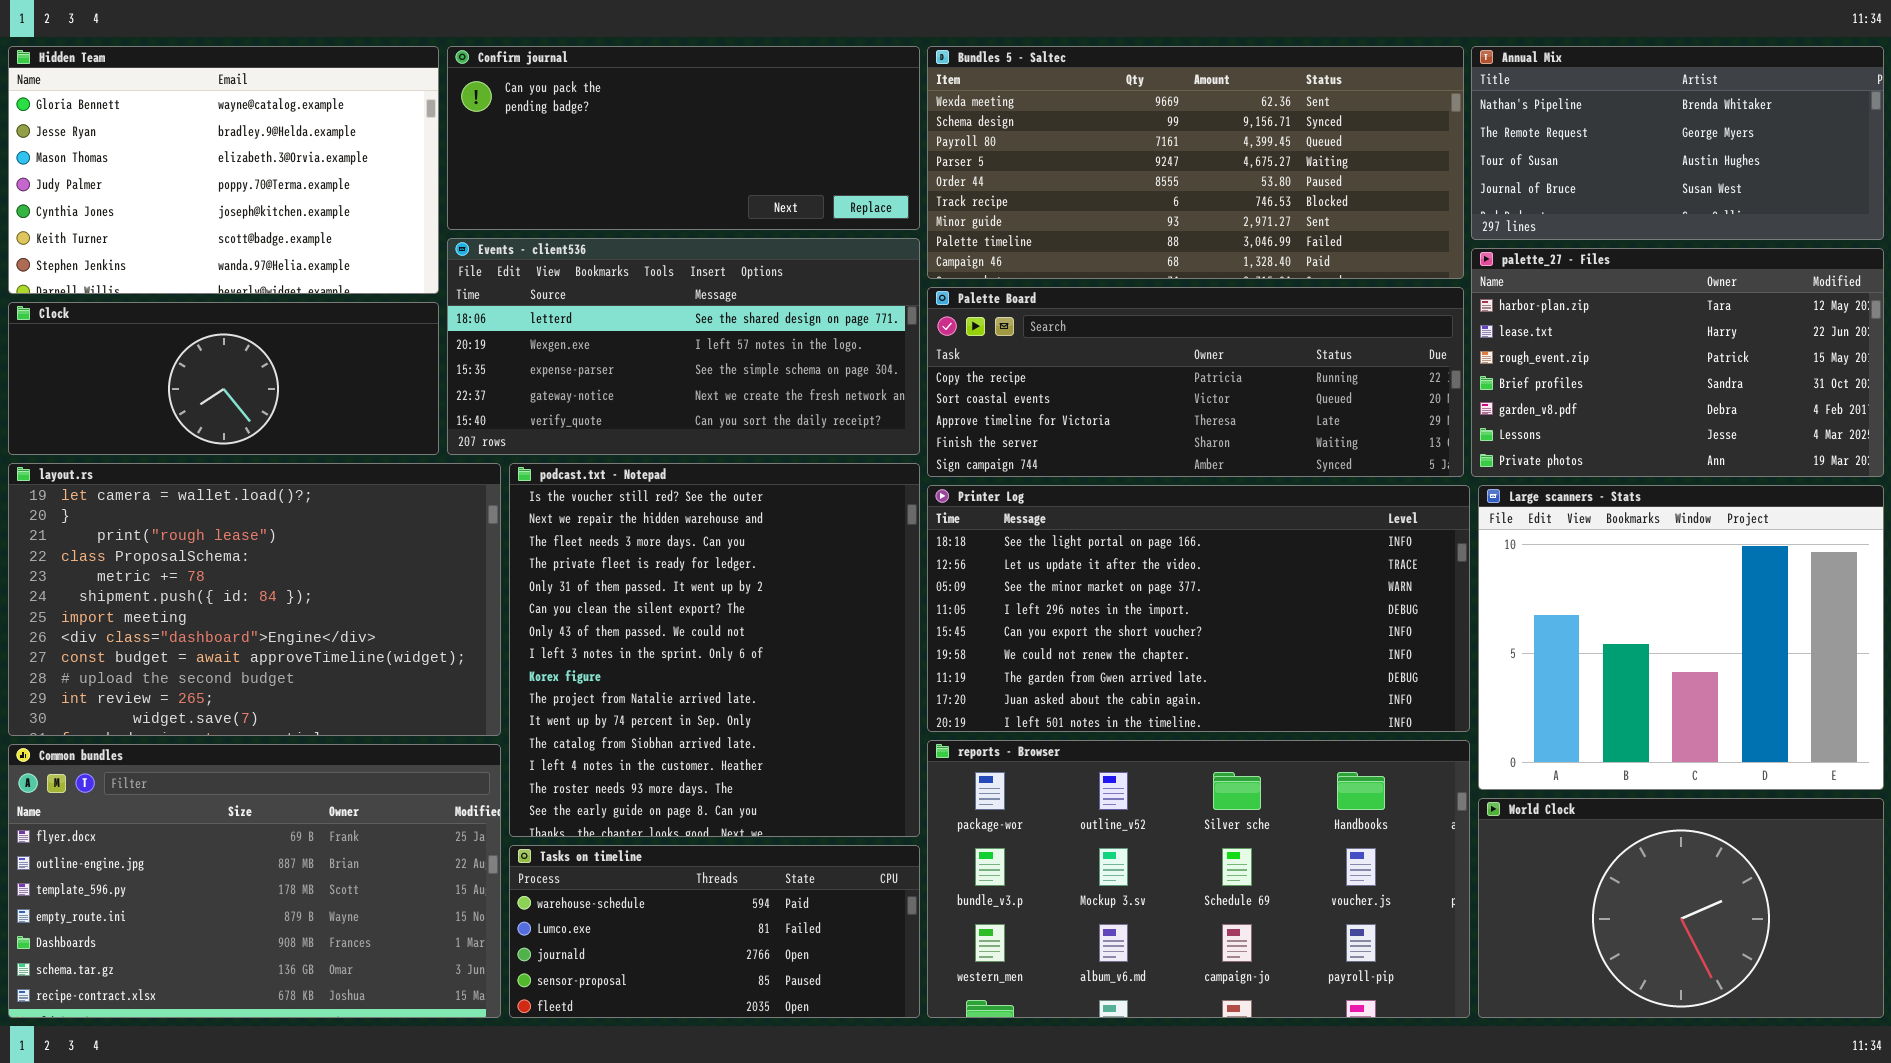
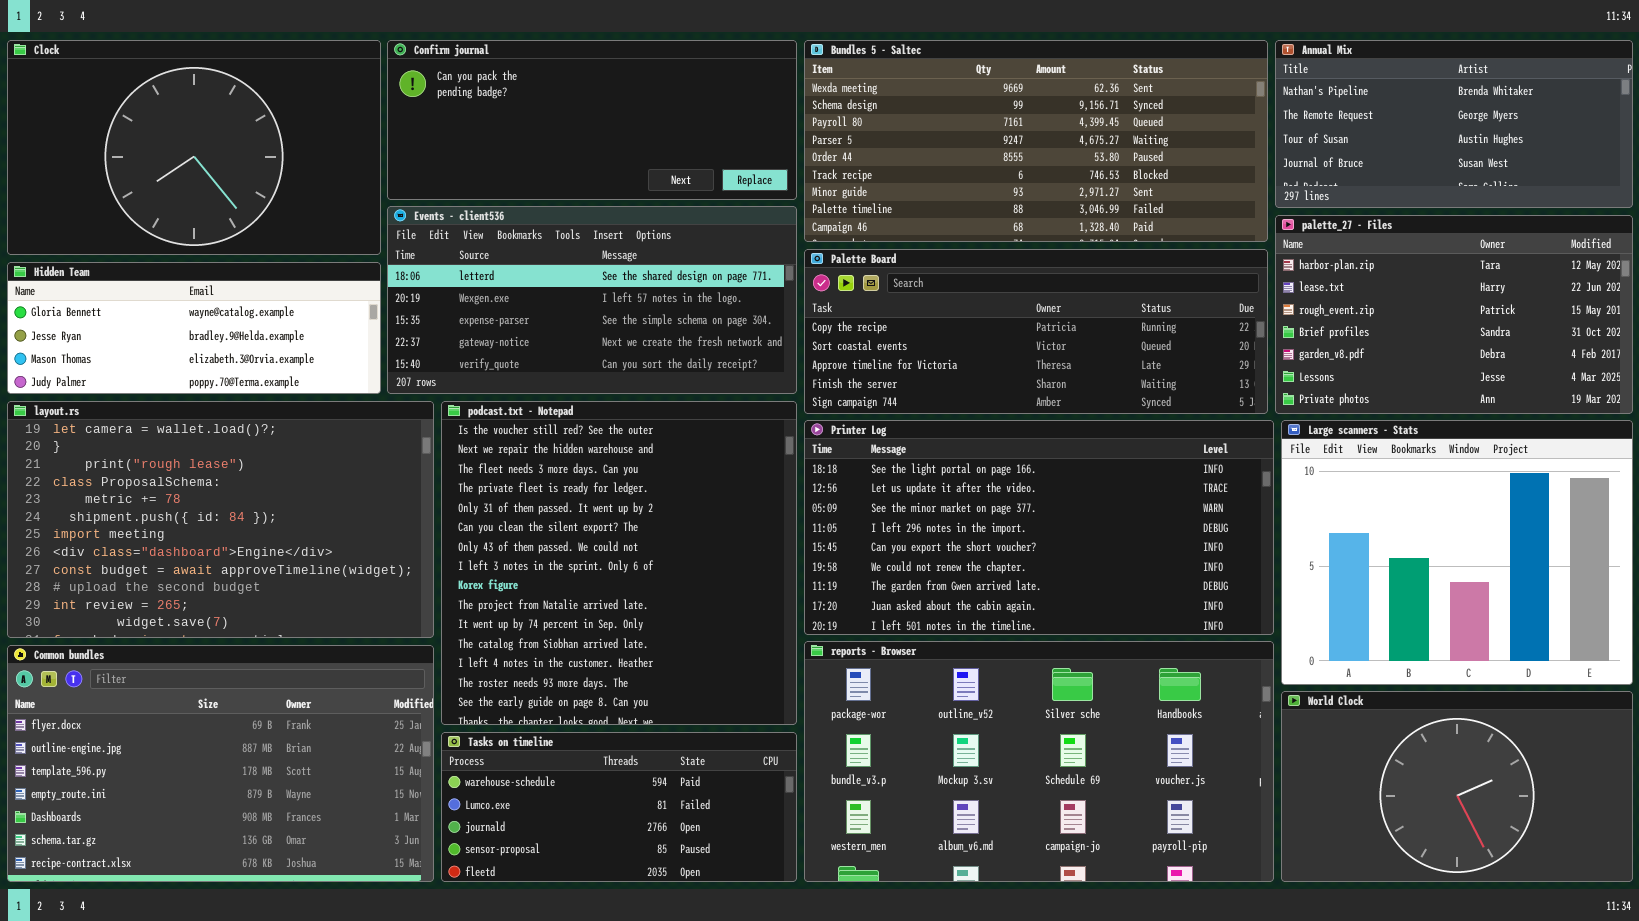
Hidden Team: [8,46,439,294] -> [7,262,381,394], moved, resized
Clock: [8,302,439,455] -> [7,40,381,255], moved, resized

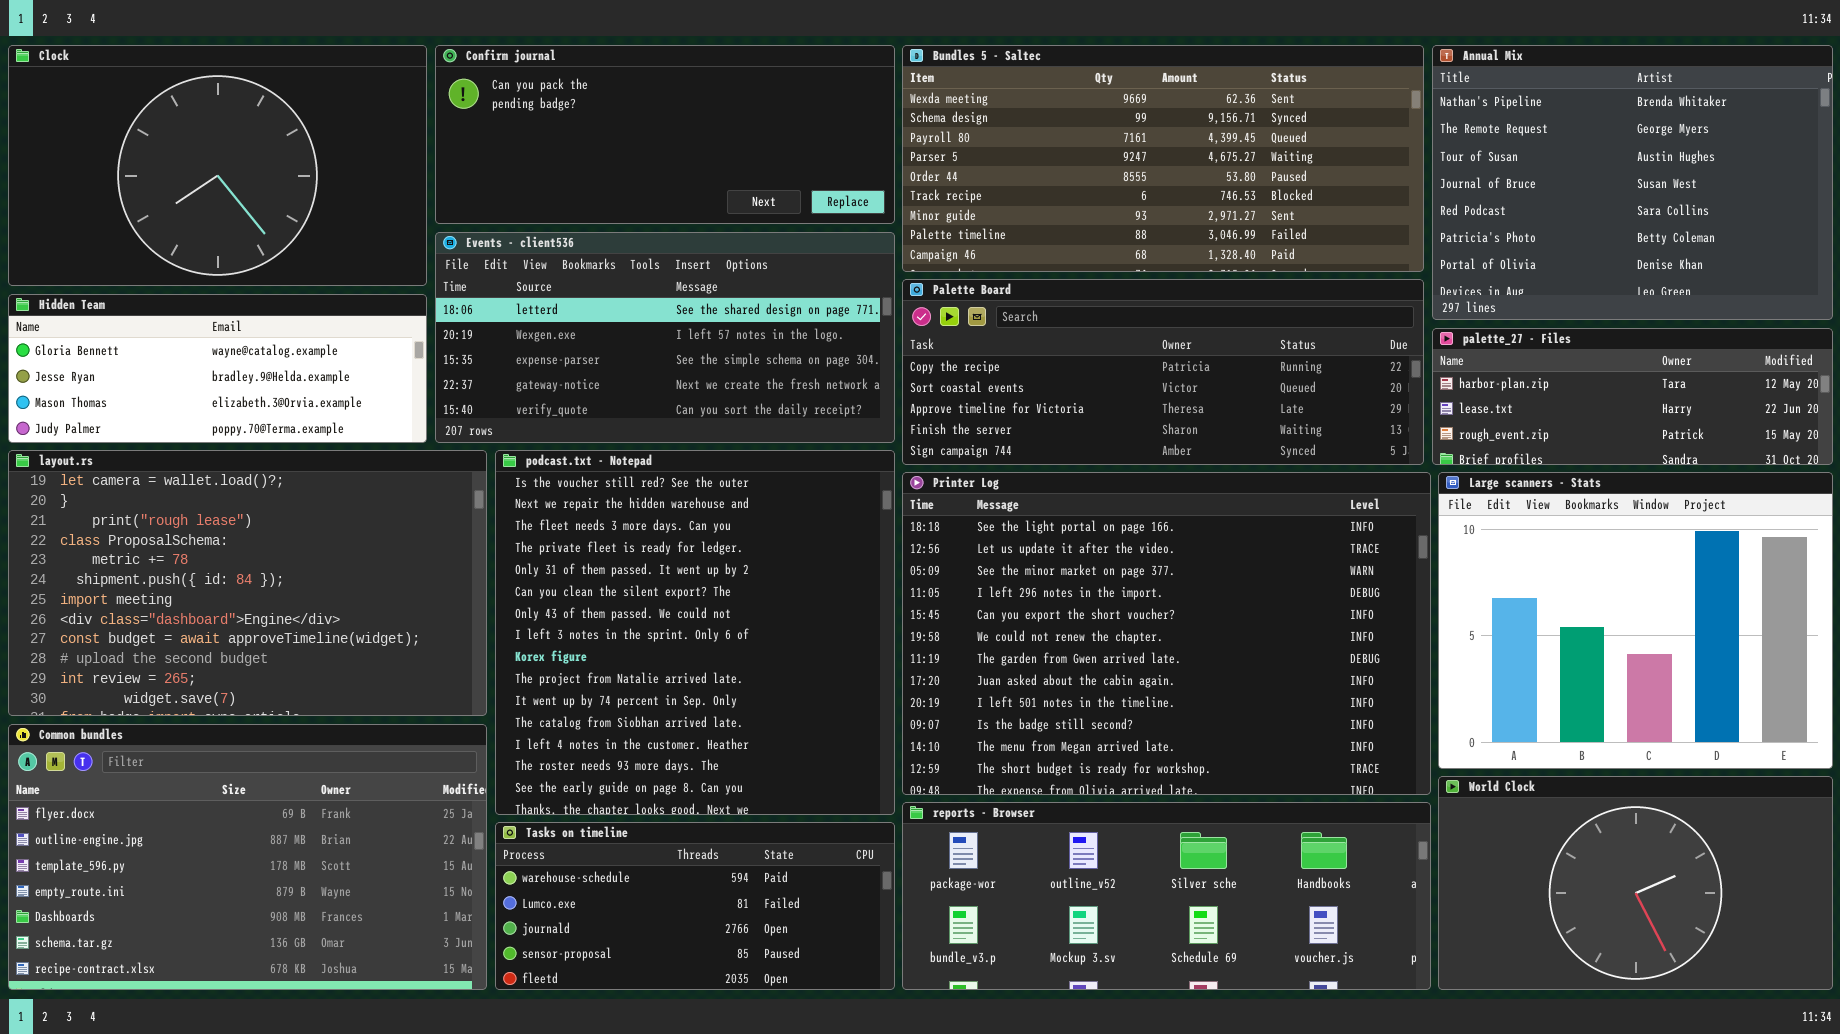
Annual Mix: [1275,40,1633,208] -> [1432,45,1833,320], resized
palette_27 - Files: [1275,215,1633,414] -> [1432,328,1833,465], resized
Printer Log: [804,420,1274,635] -> [902,472,1431,795], resized
reports - Browser: [804,641,1274,882] -> [902,802,1431,990], resized

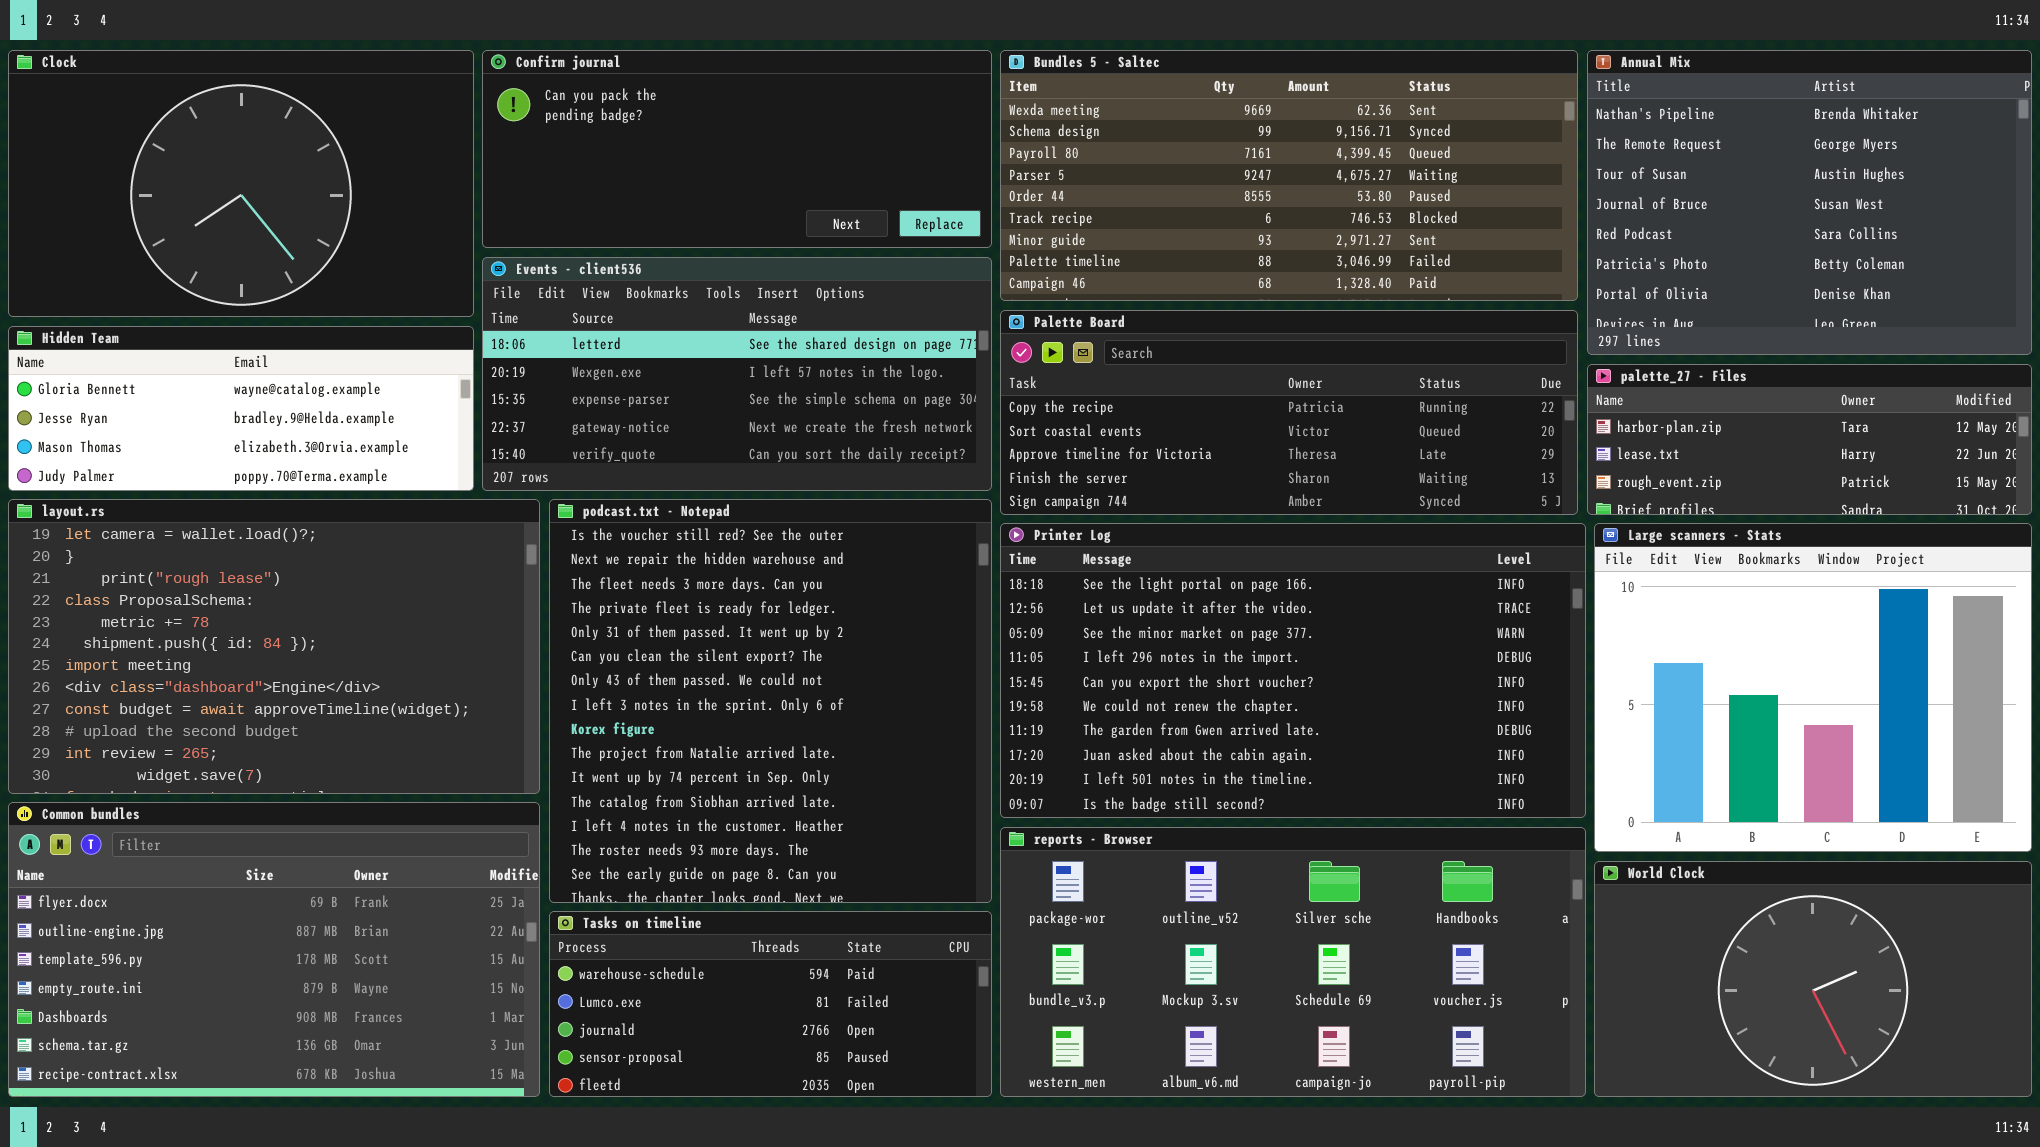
Printer Log: [902,472,1431,795] -> [1000,523,1586,818], resized
reports - Browser: [902,802,1431,990] -> [1000,827,1586,1097], resized

